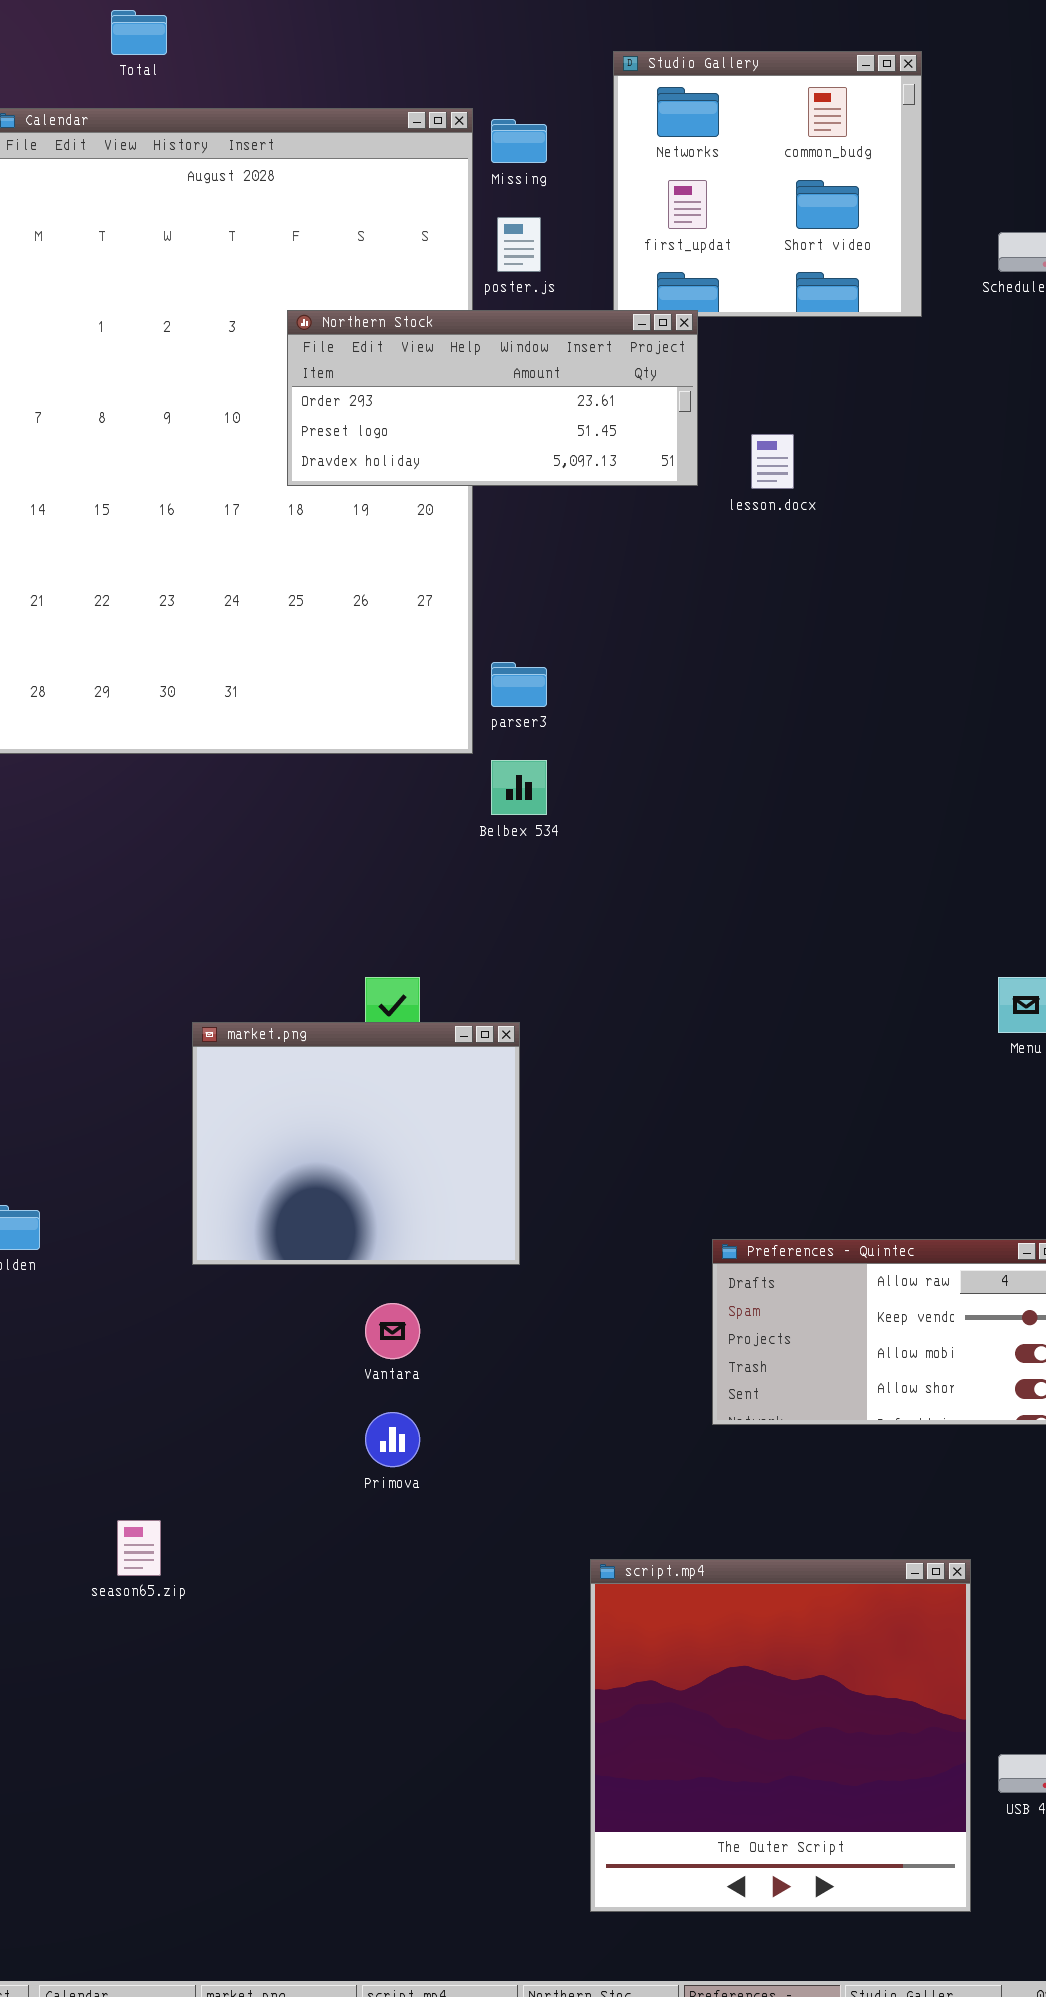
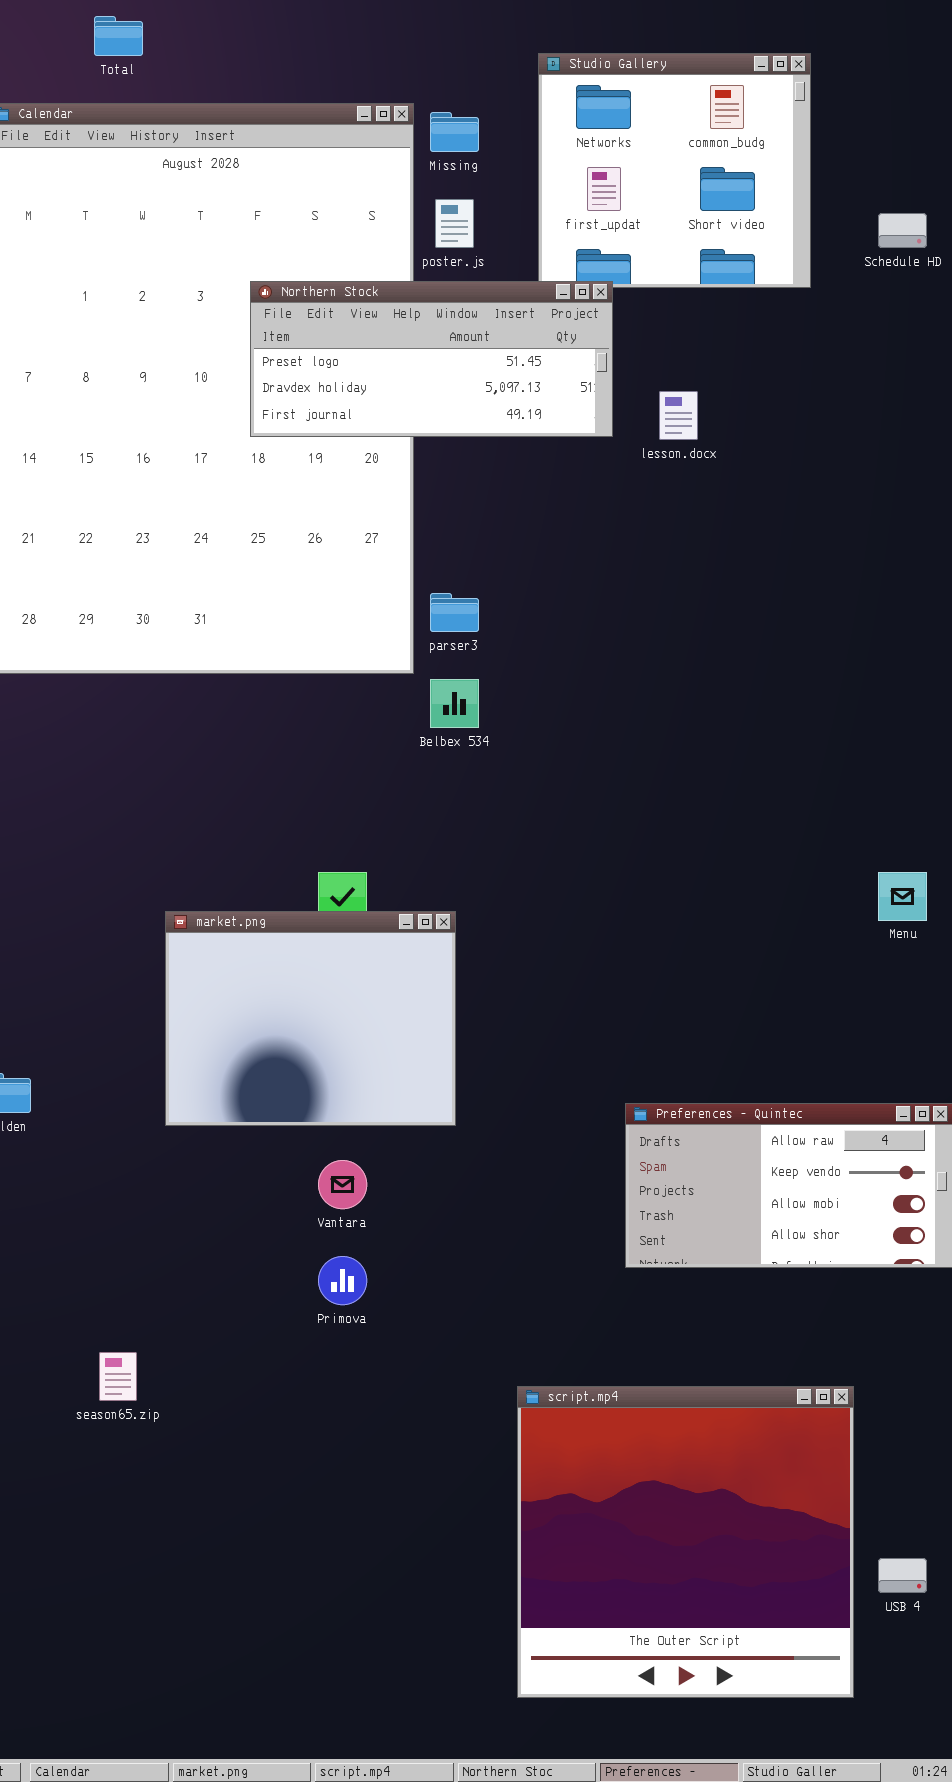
Northern Stock: [287,310,698,486] -> [250,281,613,437], scrolled down 1 row

